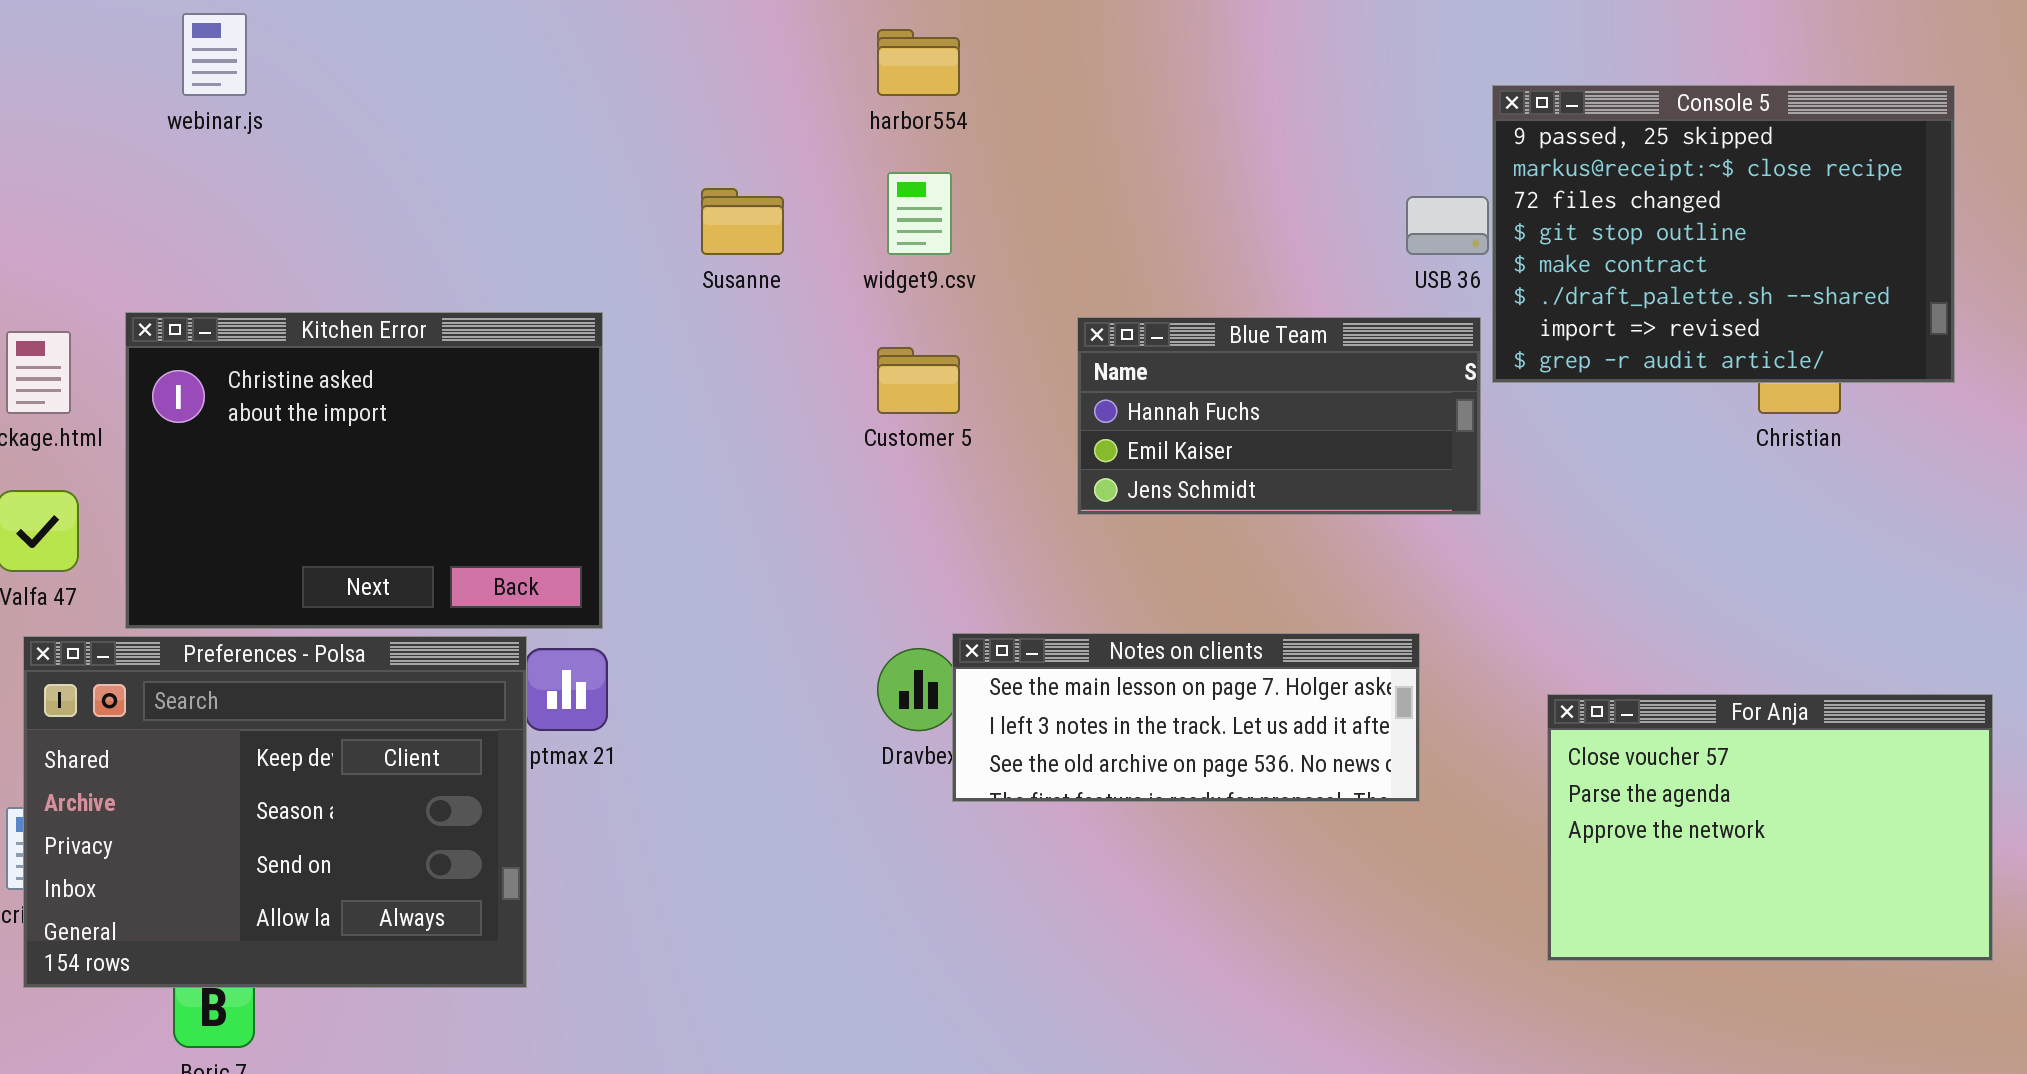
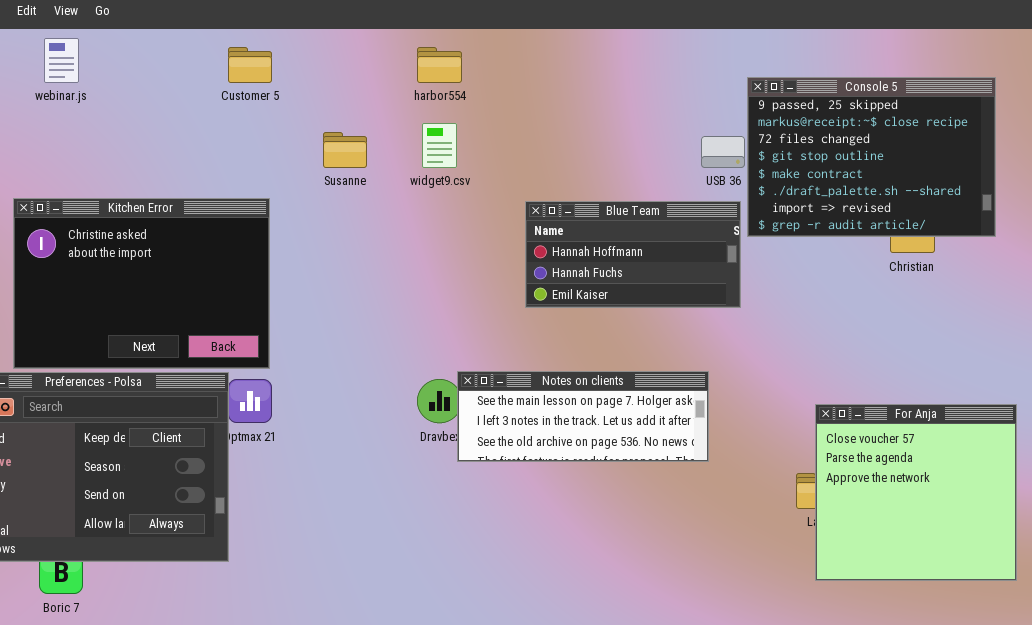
Blue Team: [1077,317,1481,515] -> [525,201,741,308], scrolled up 1 row
Customer 5: [877,347,960,414] -> [228,47,272,83], moved
For Anja: [1547,694,1993,961] -> [815,404,1017,581], resized

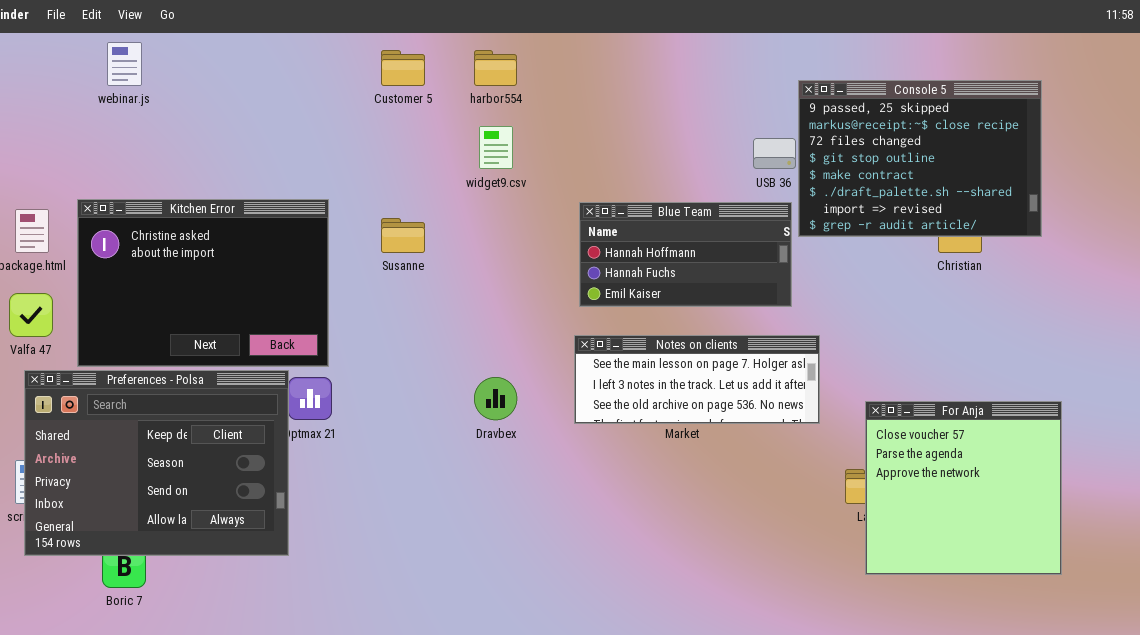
Customer 5: [228,47,272,83] -> [381,50,425,86], moved
Susanne: [323,132,367,168] -> [381,218,425,253], moved
Notes on clients: [457,371,709,462] -> [574,335,820,424], moved

